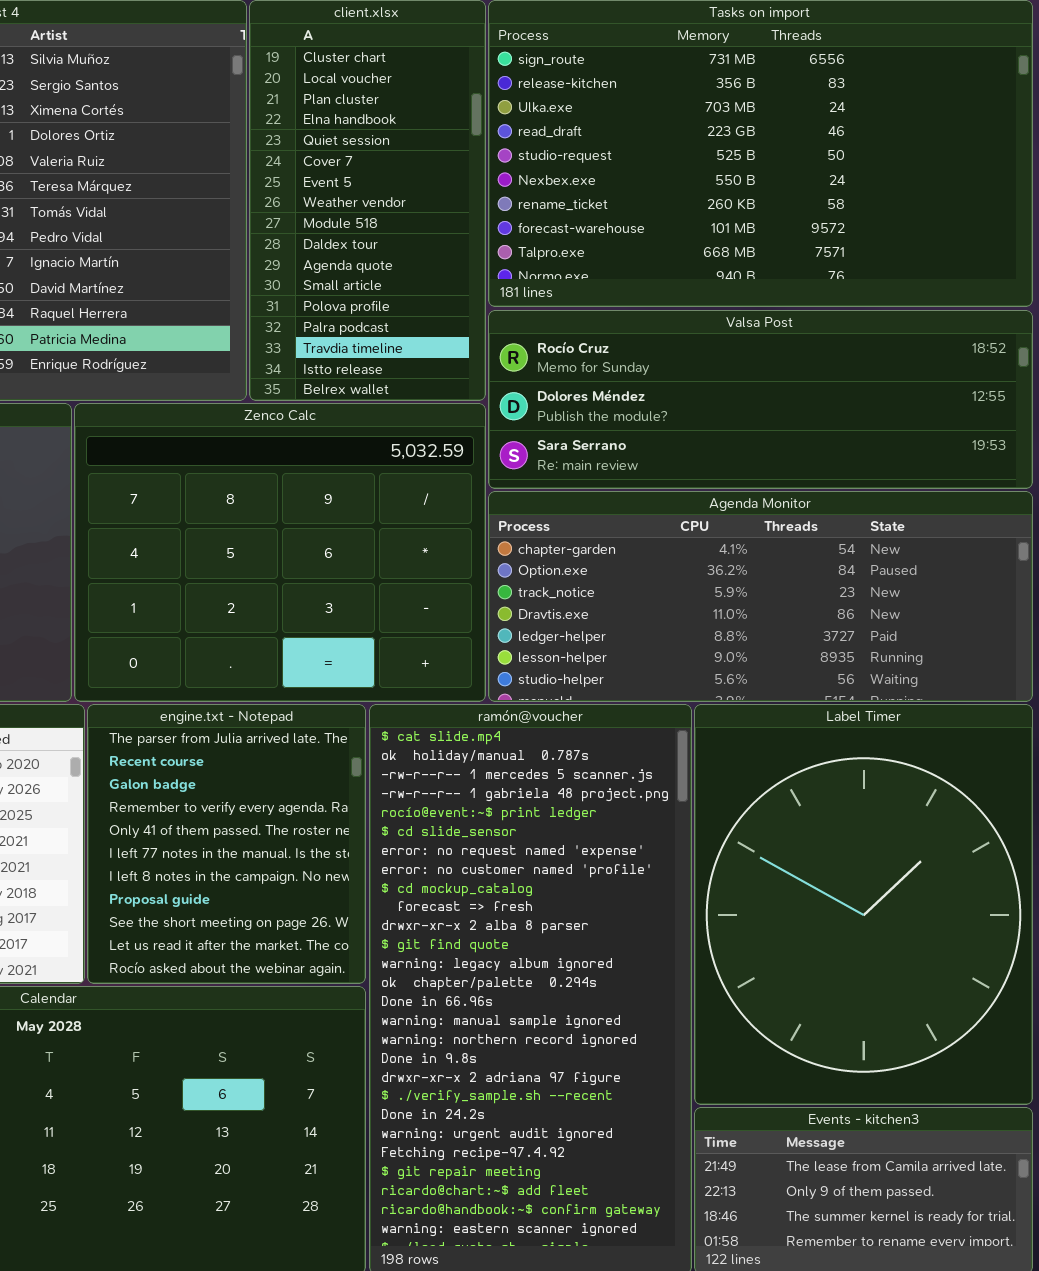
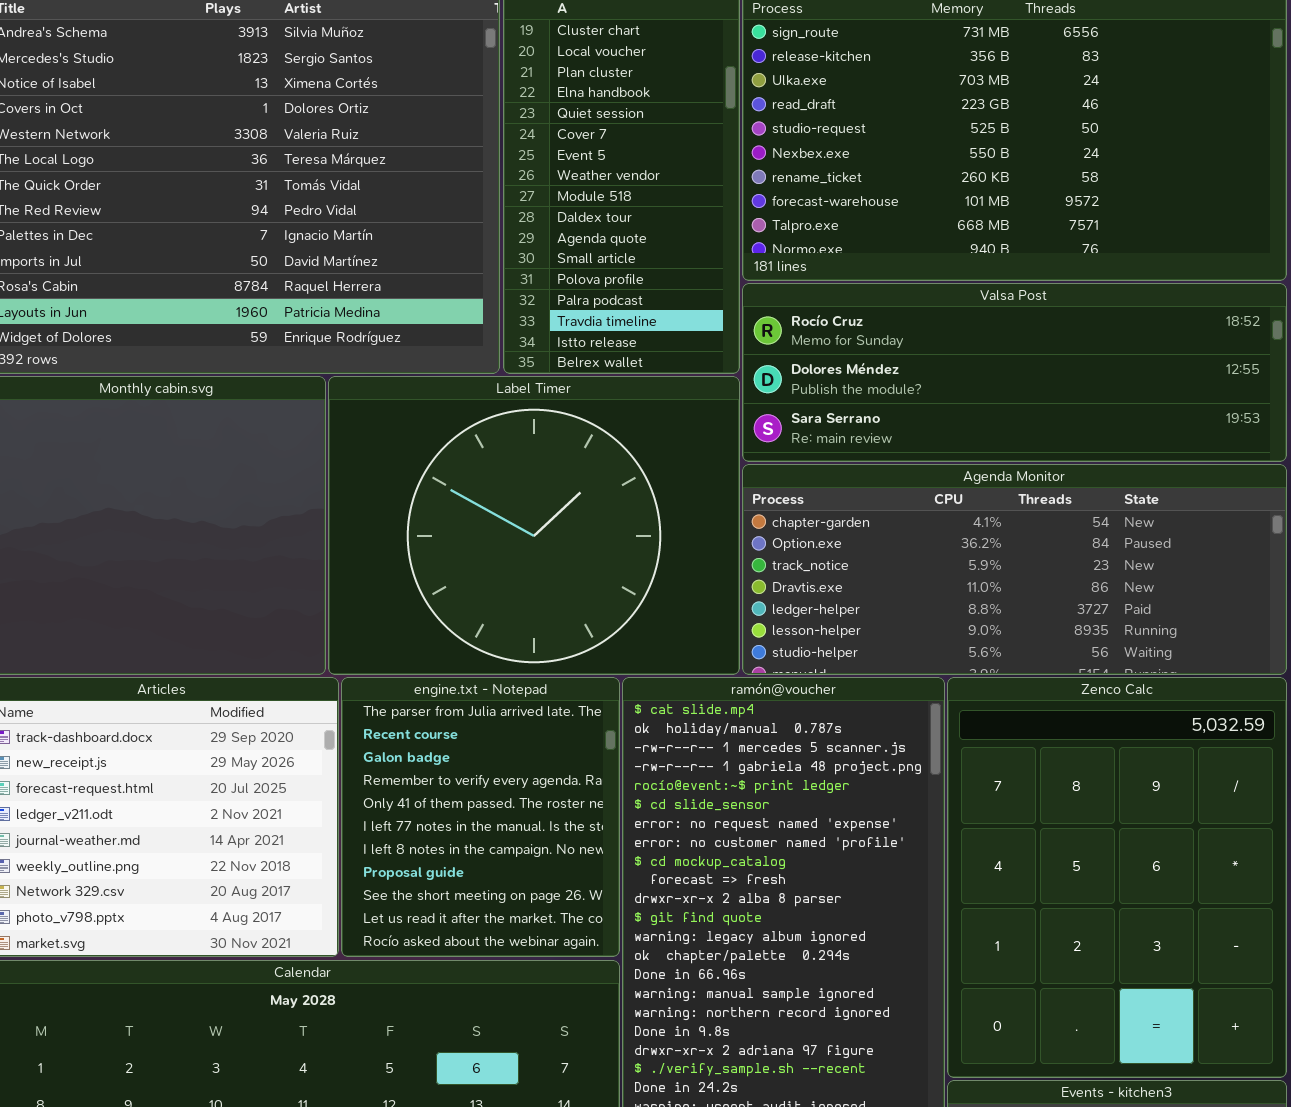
Zenco Calc: [74,403,486,702] -> [947,677,1287,1078], moved, resized
Label Timer: [694,704,1033,1105] -> [328,376,740,675], moved, resized

